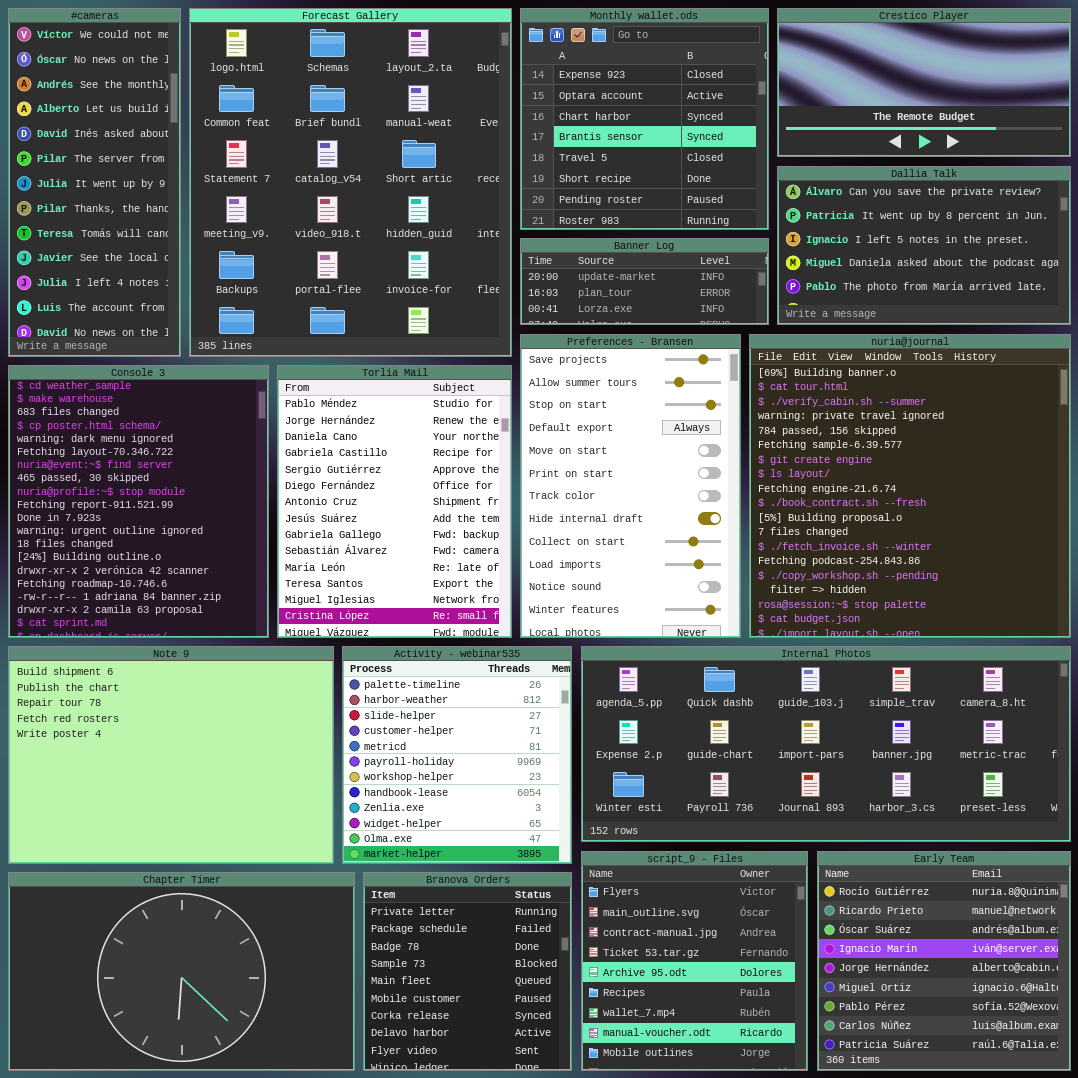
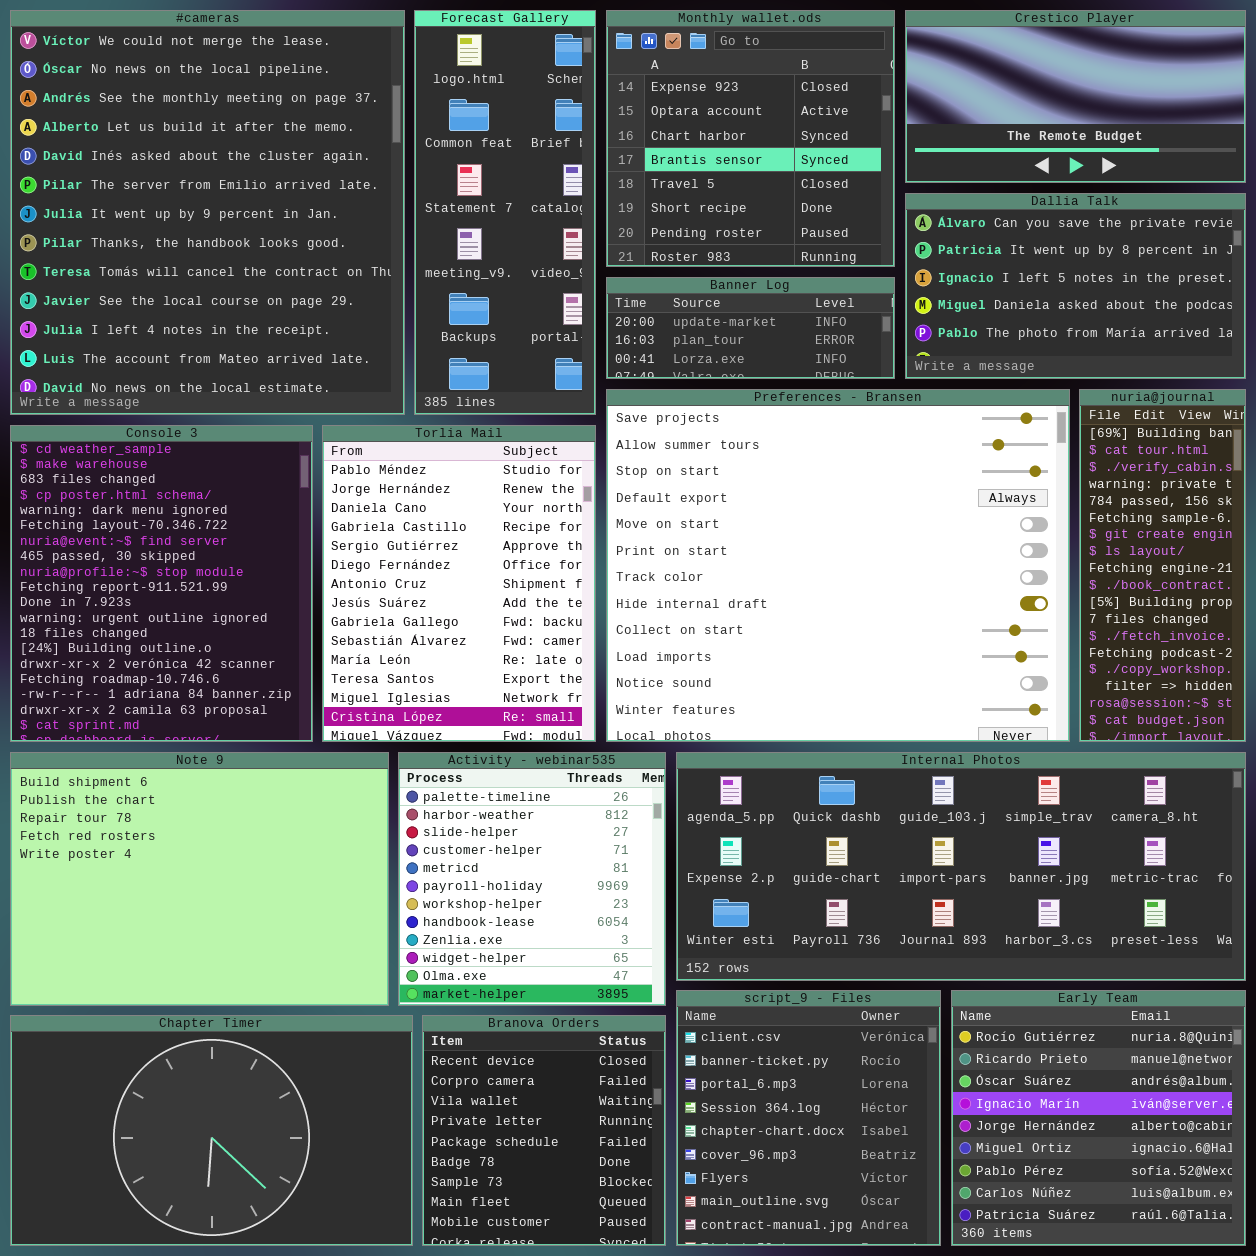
#cameras: [8,8,181,357] -> [10,10,405,415], resized
Forecast Gallery: [189,8,512,357] -> [414,10,596,415], resized
Preferences - Bransen: [520,334,741,638] -> [606,389,1070,742], resized
nuria@journal: [749,334,1071,638] -> [1079,389,1246,742], resized
script_9 - Files: [581,851,808,1071] -> [676,990,941,1246], scrolled up 6 rows
Branova Orders: [363,872,572,1071] -> [422,1015,666,1246], scrolled up 3 rows

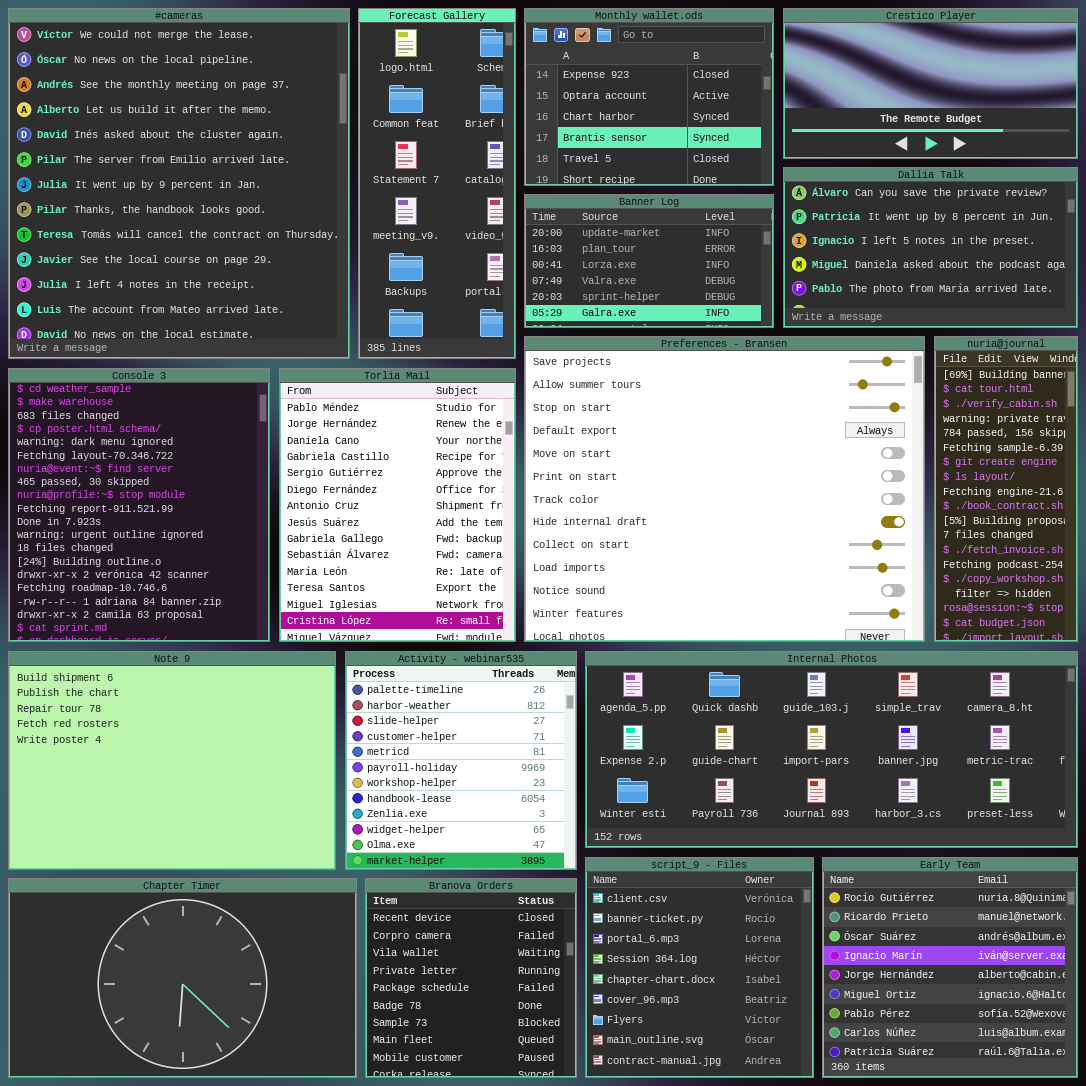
Monthly wallet.ods: [606,10,895,267] -> [524,8,774,186], resized
Banner Log: [606,277,895,379] -> [524,194,774,328], resized

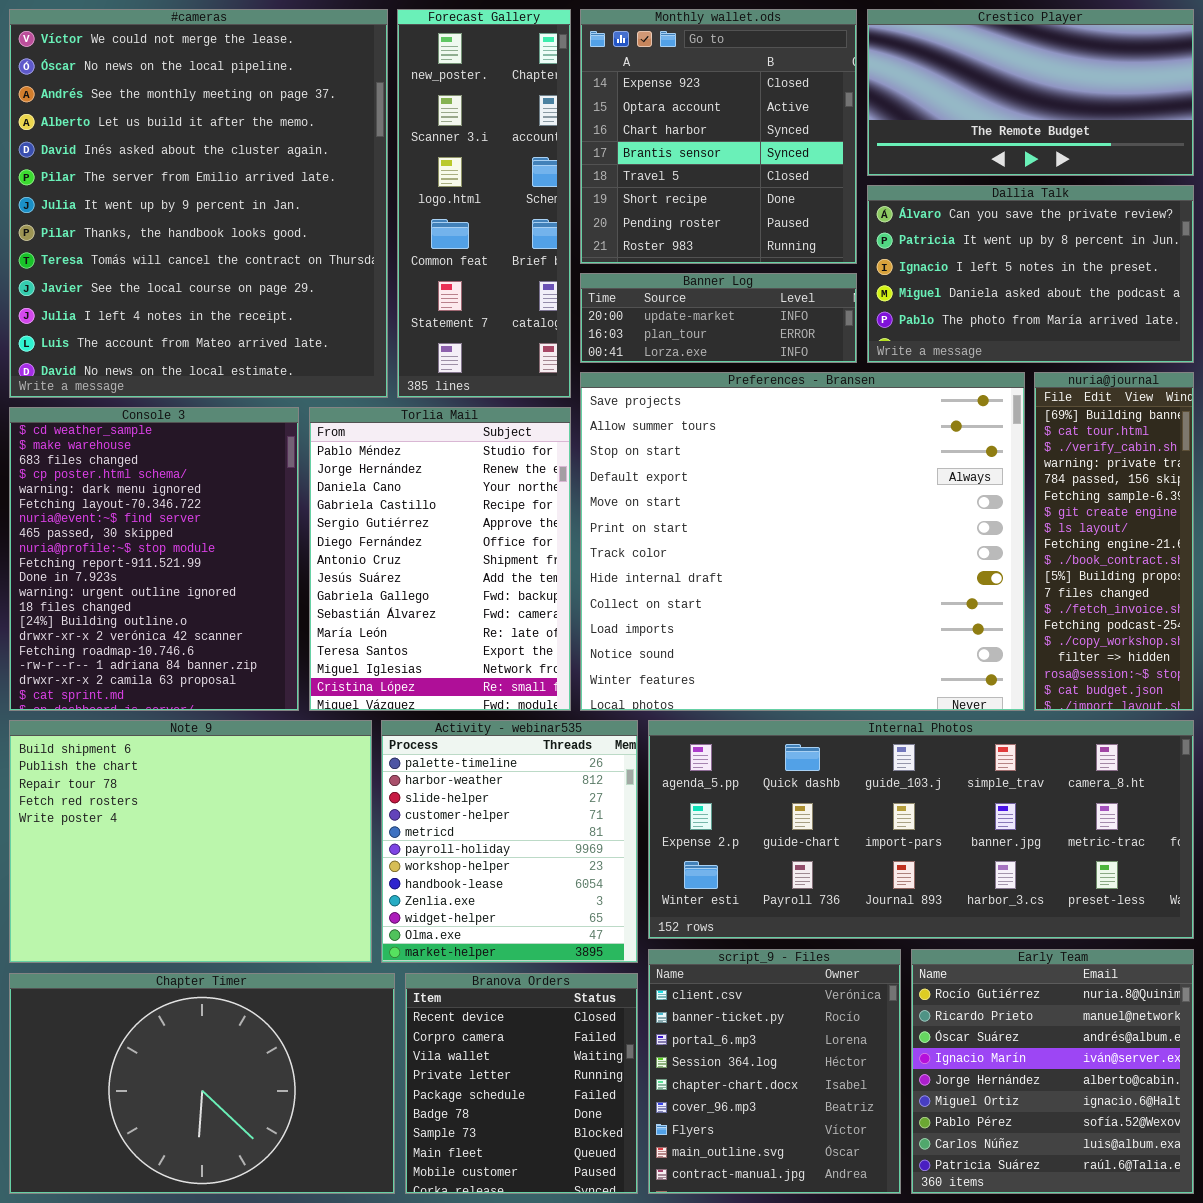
Forecast Gallery: [358,8,516,359] -> [397,9,571,398], scrolled up 2 rows
Monthly wallet.ods: [524,8,774,186] -> [580,9,857,264], resized
Banner Log: [524,194,774,328] -> [580,273,857,363], resized

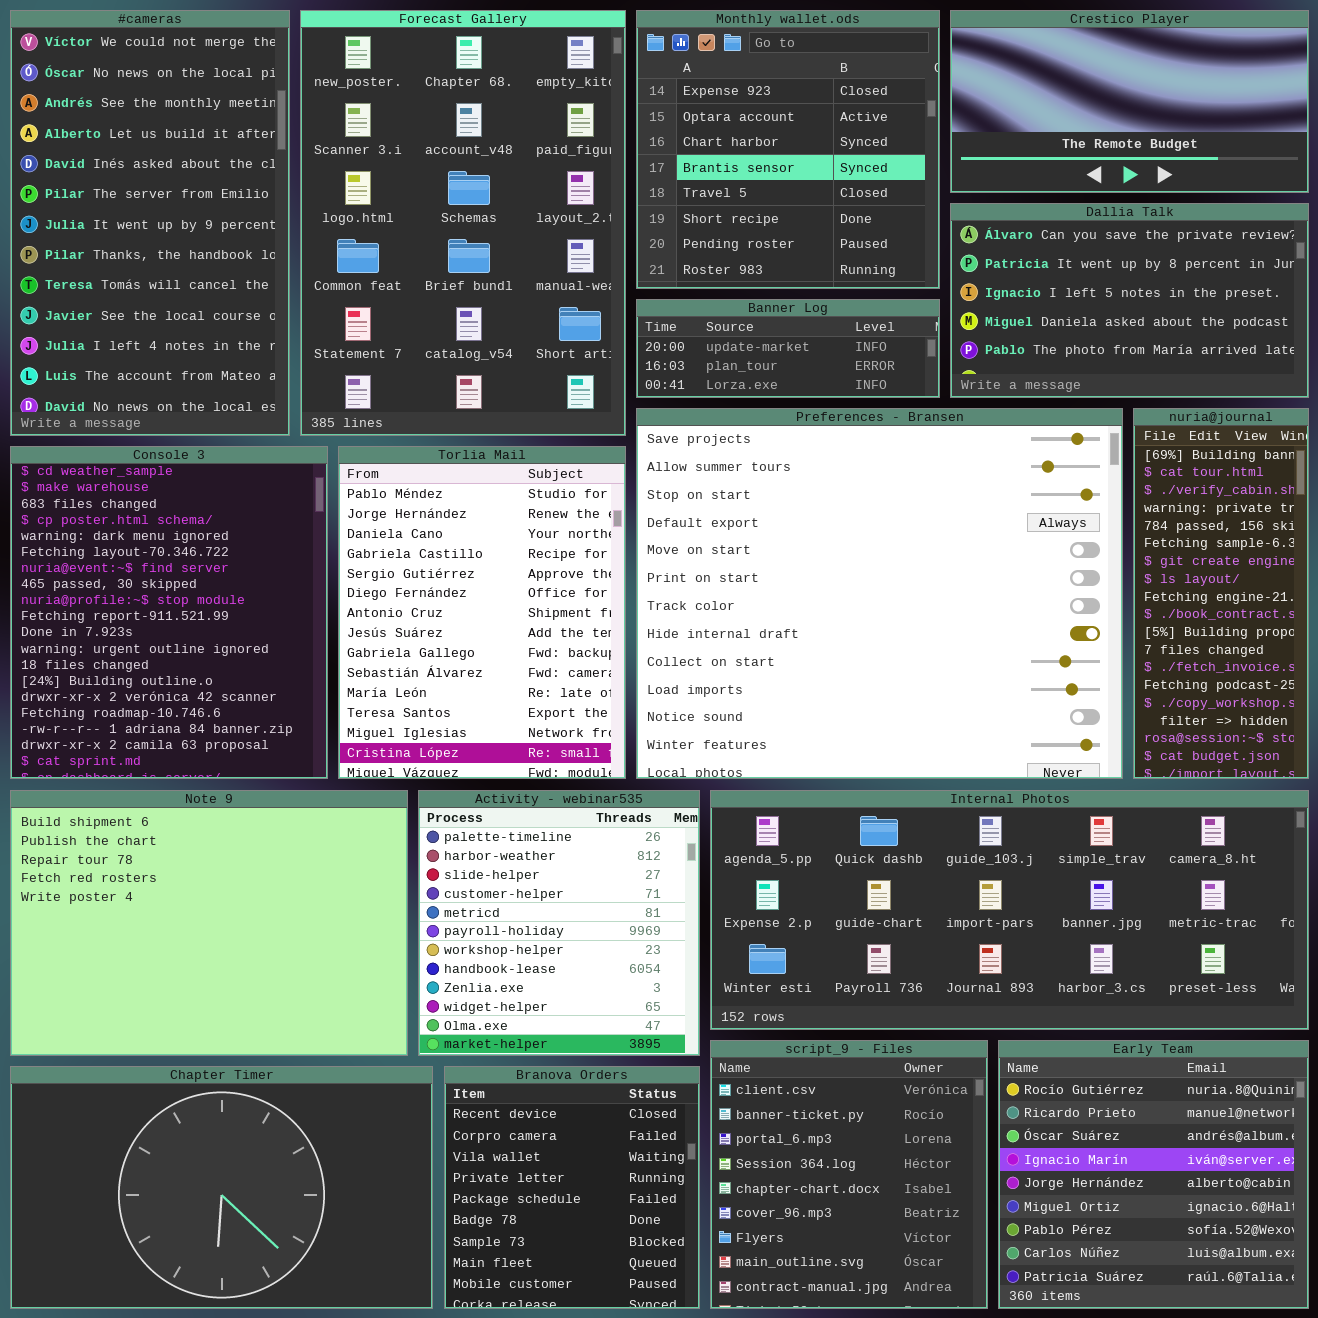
#cameras: [9,9,388,398] -> [10,10,290,436], resized
Forecast Gallery: [397,9,571,398] -> [300,10,626,436], resized

